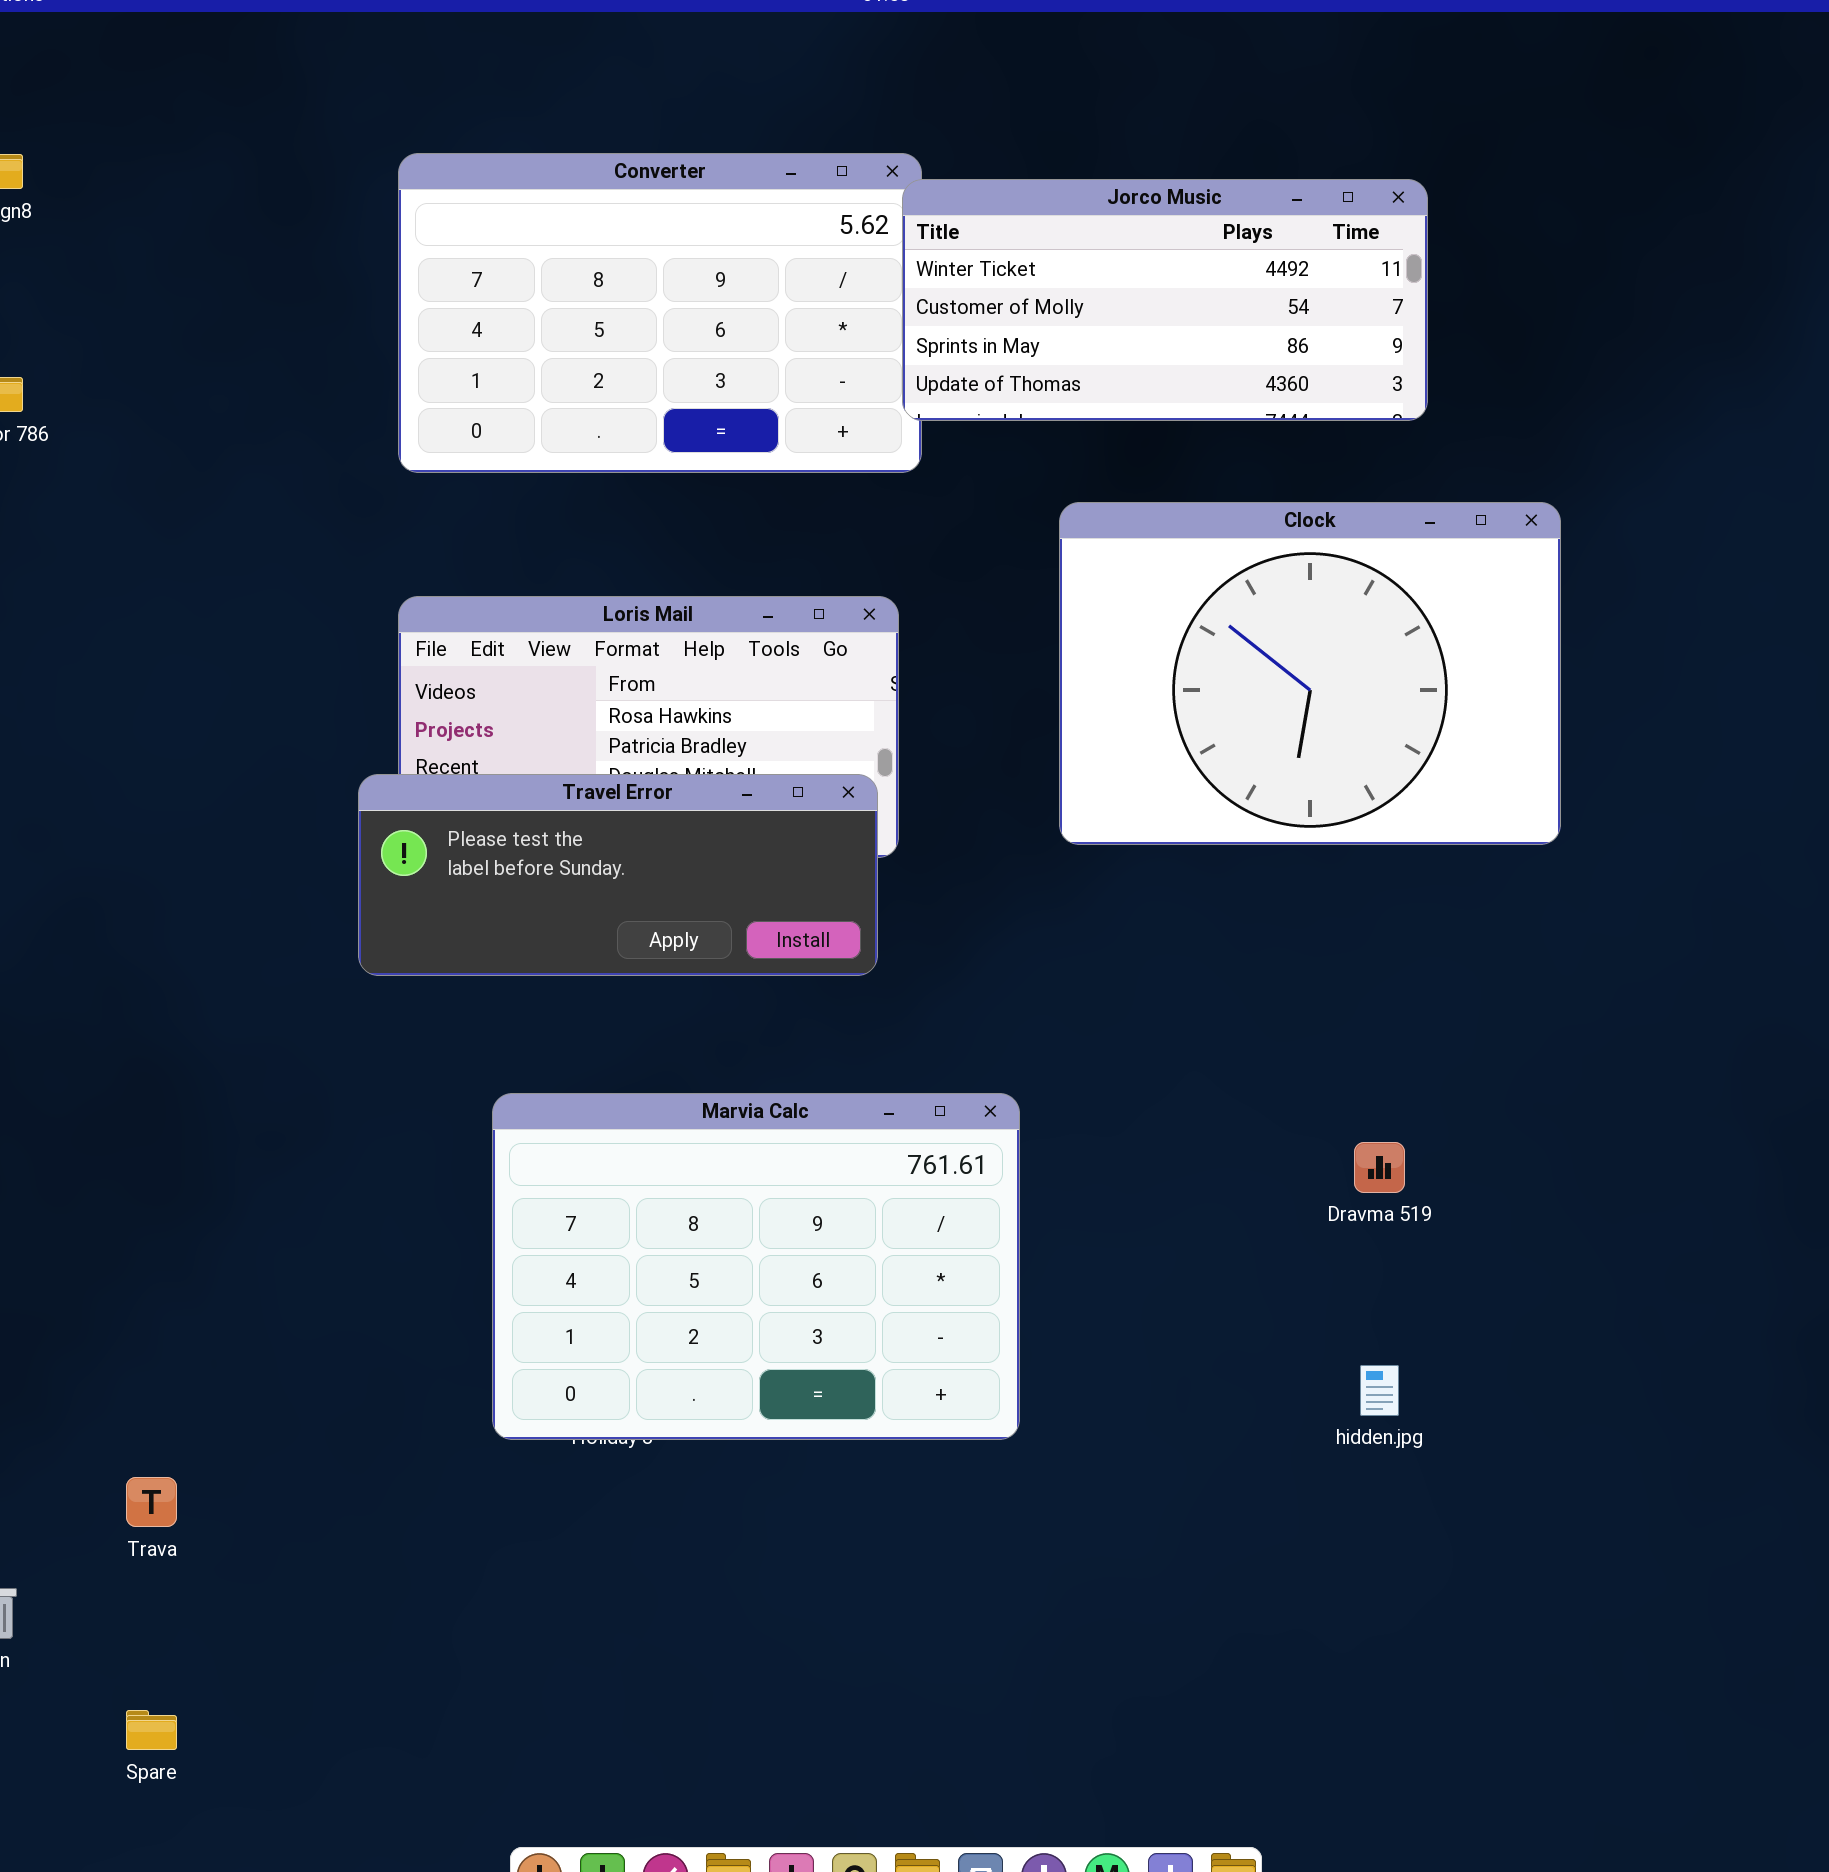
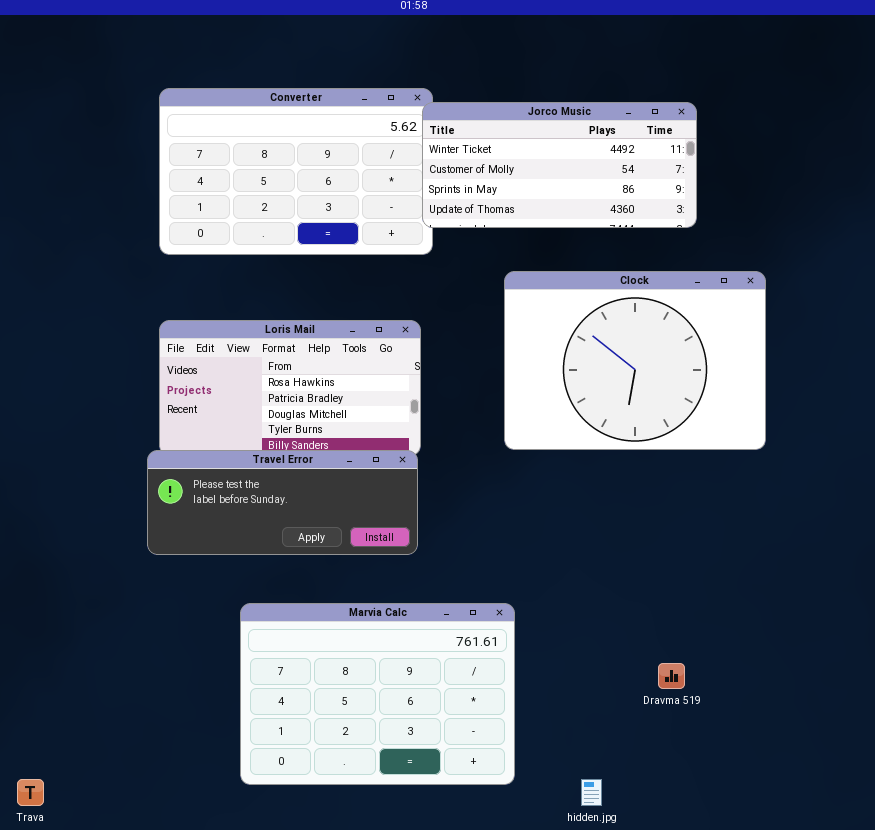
Travel Error: [358,774,878,976] -> [147,450,418,555], moved
Marvia Calc: [492,1093,1020,1440] -> [240,603,515,785], moved
Dravma 519: [1354,1142,1405,1193] -> [658,663,685,689], moved
hidden.jpg: [1360,1365,1399,1416] -> [581,779,602,806], moved

